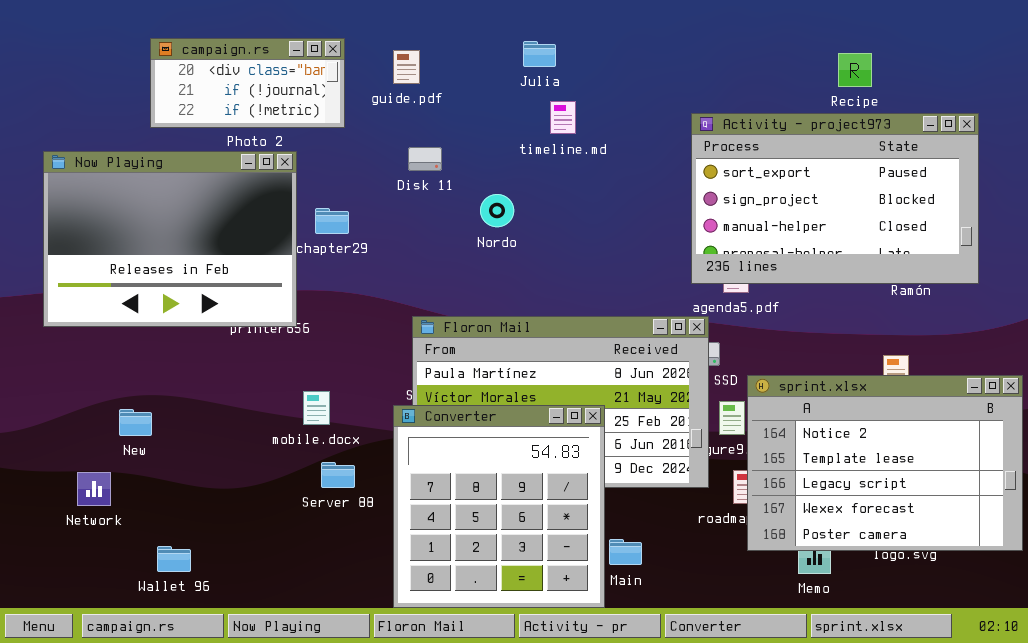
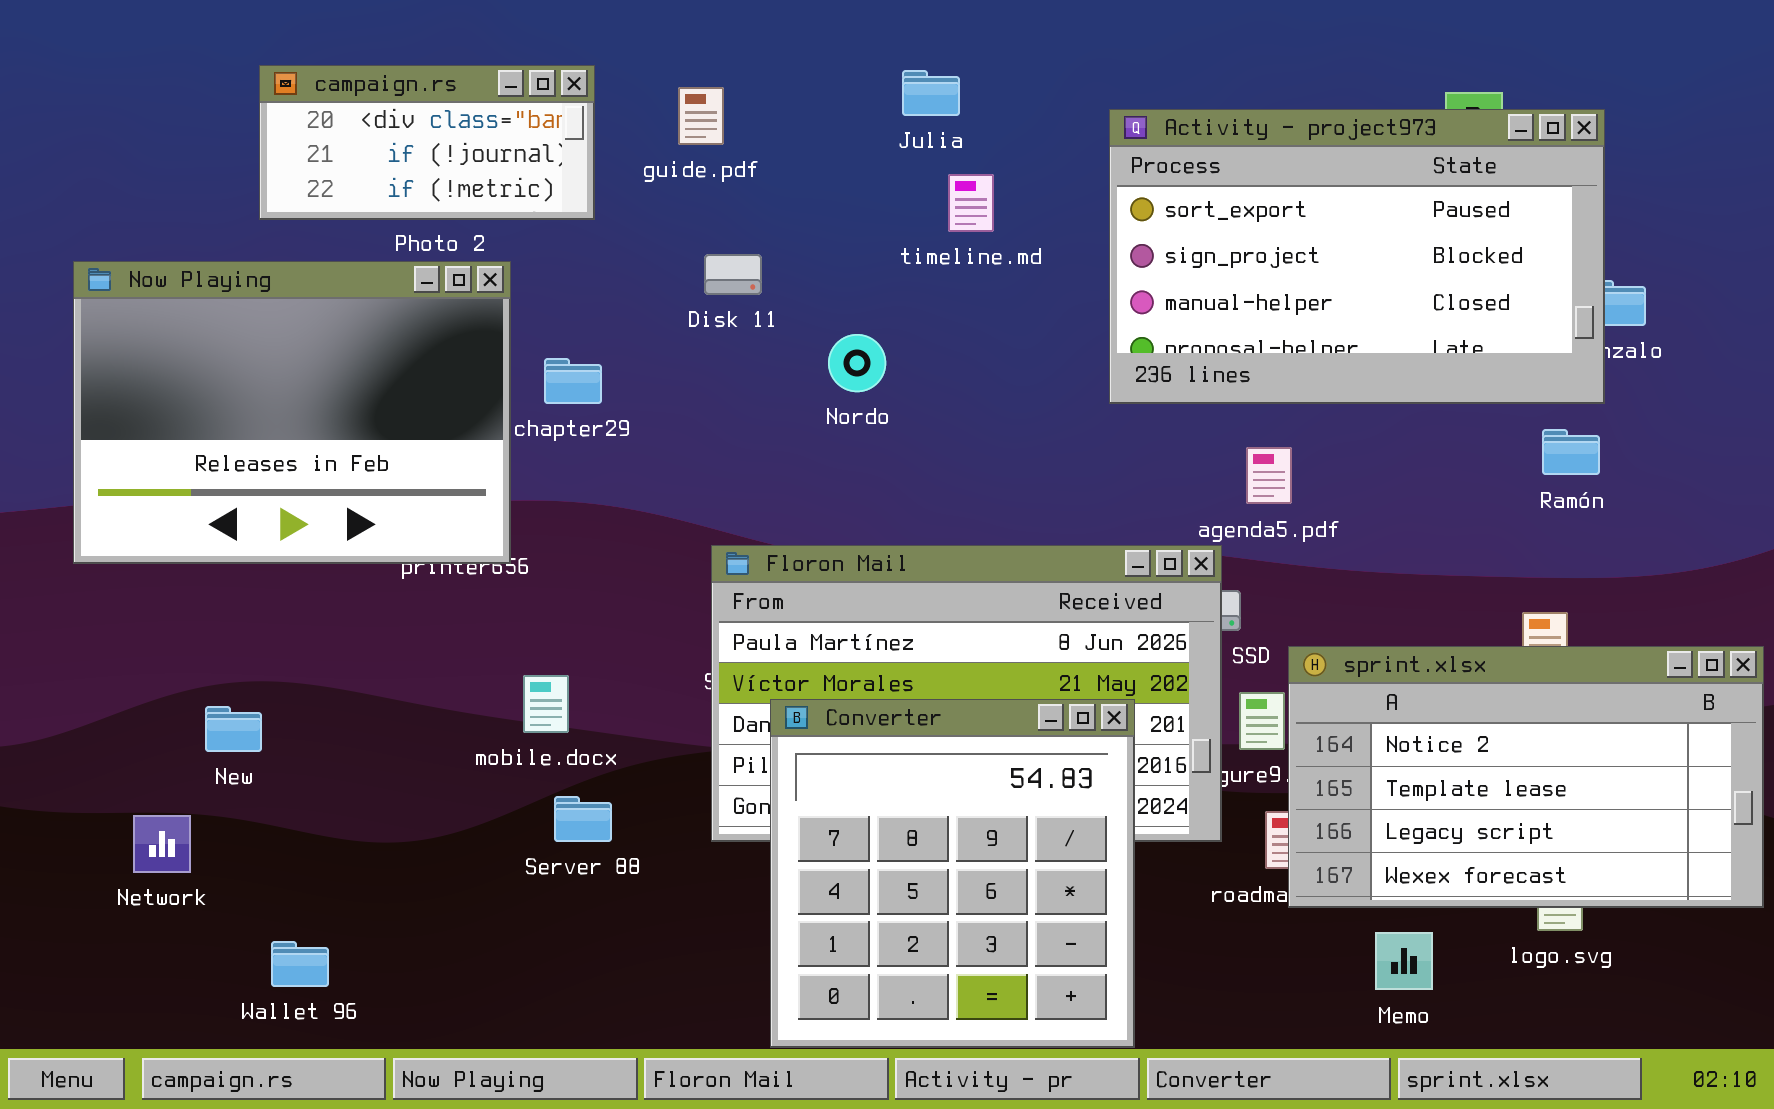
Activity - project973: [691,113,979,284] -> [1109,109,1605,404], moved
sprint.xlsx: [747,375,1023,551] -> [1288,646,1764,908], resized
Converter: [393,405,605,608] -> [770,699,1135,1048], moved

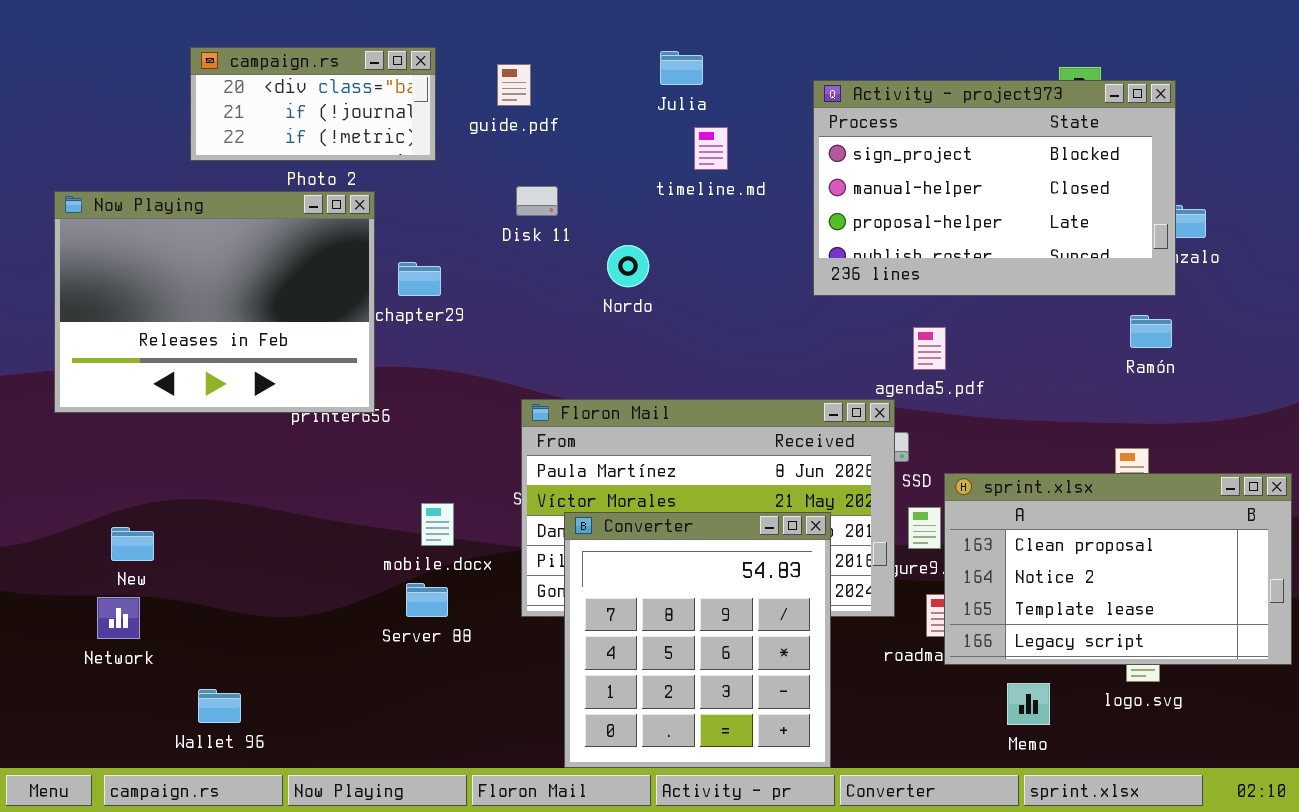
Activity - project973: [1109,109,1605,404] -> [813,80,1176,296], scrolled down 1 row
sprint.xlsx: [1288,646,1764,908] -> [944,473,1292,665], scrolled up 1 row
mobile.docx: [523,675,569,733] -> [421,503,454,546], moved
New: [205,706,262,752] -> [111,527,154,561], moved

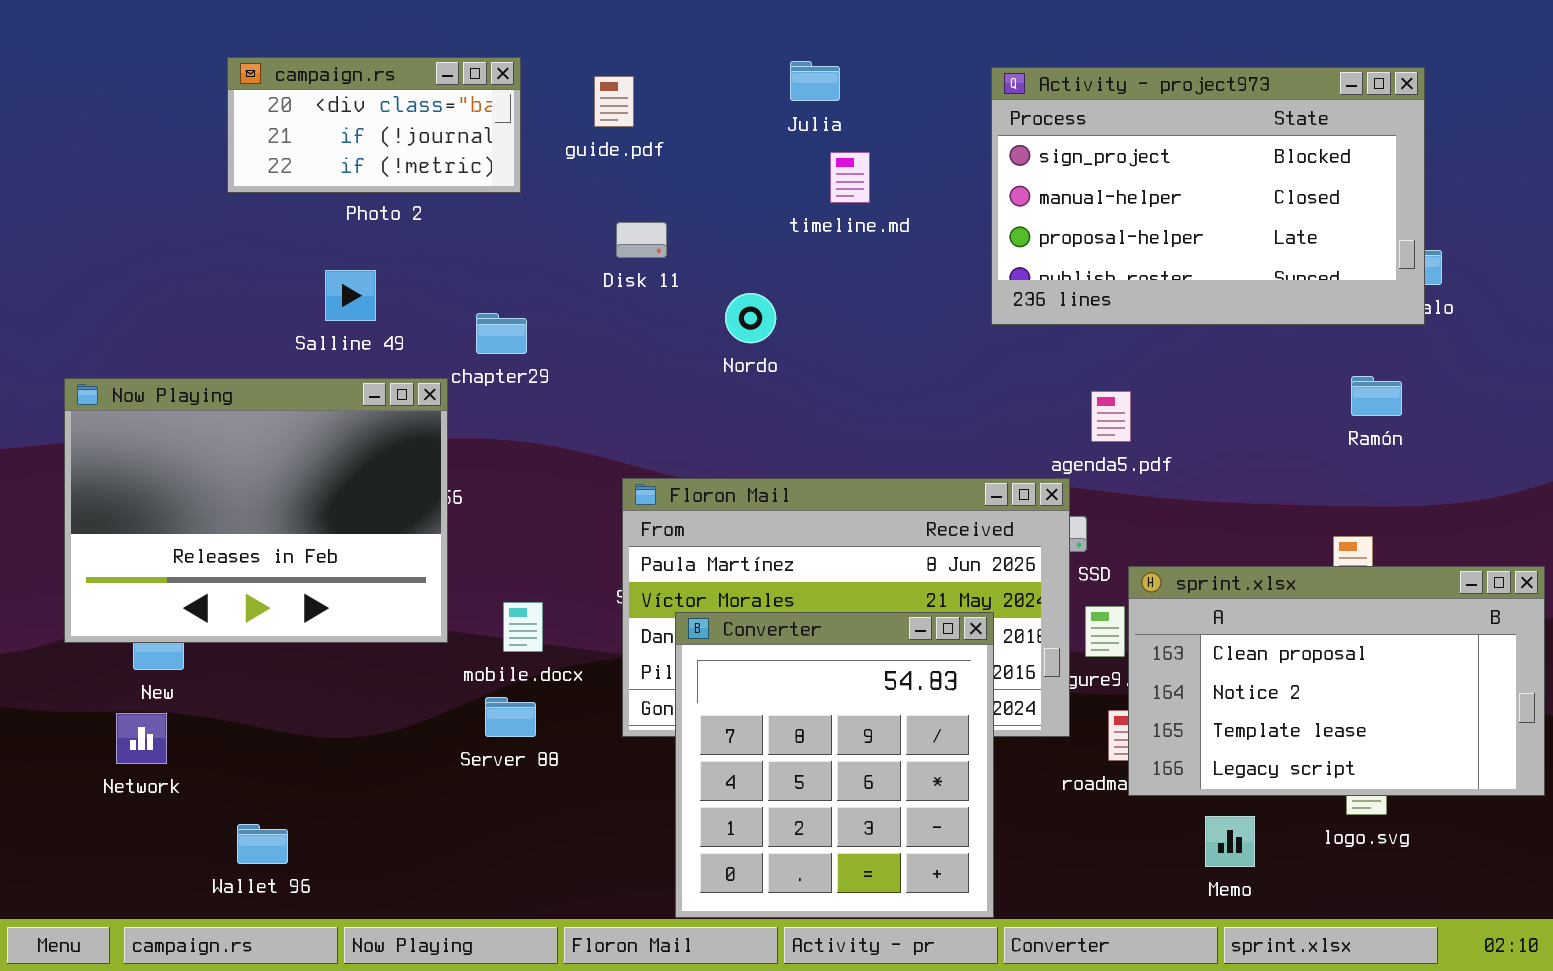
Activity - project973: [813,80,1176,296] -> [991,67,1425,325], moved
Now Playing: [54,191,375,413] -> [64,378,448,643], moved

